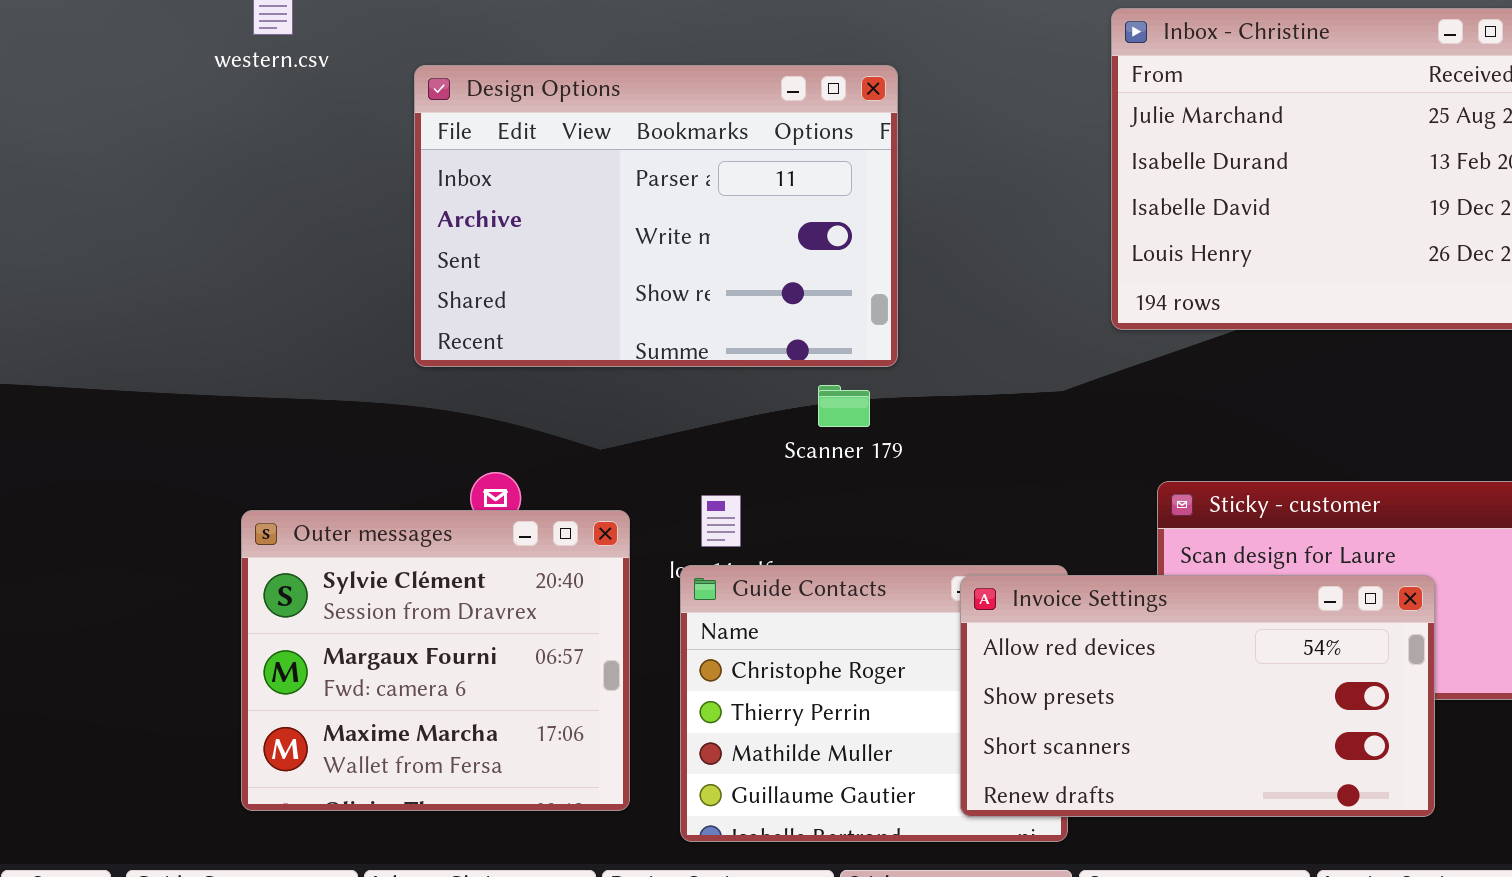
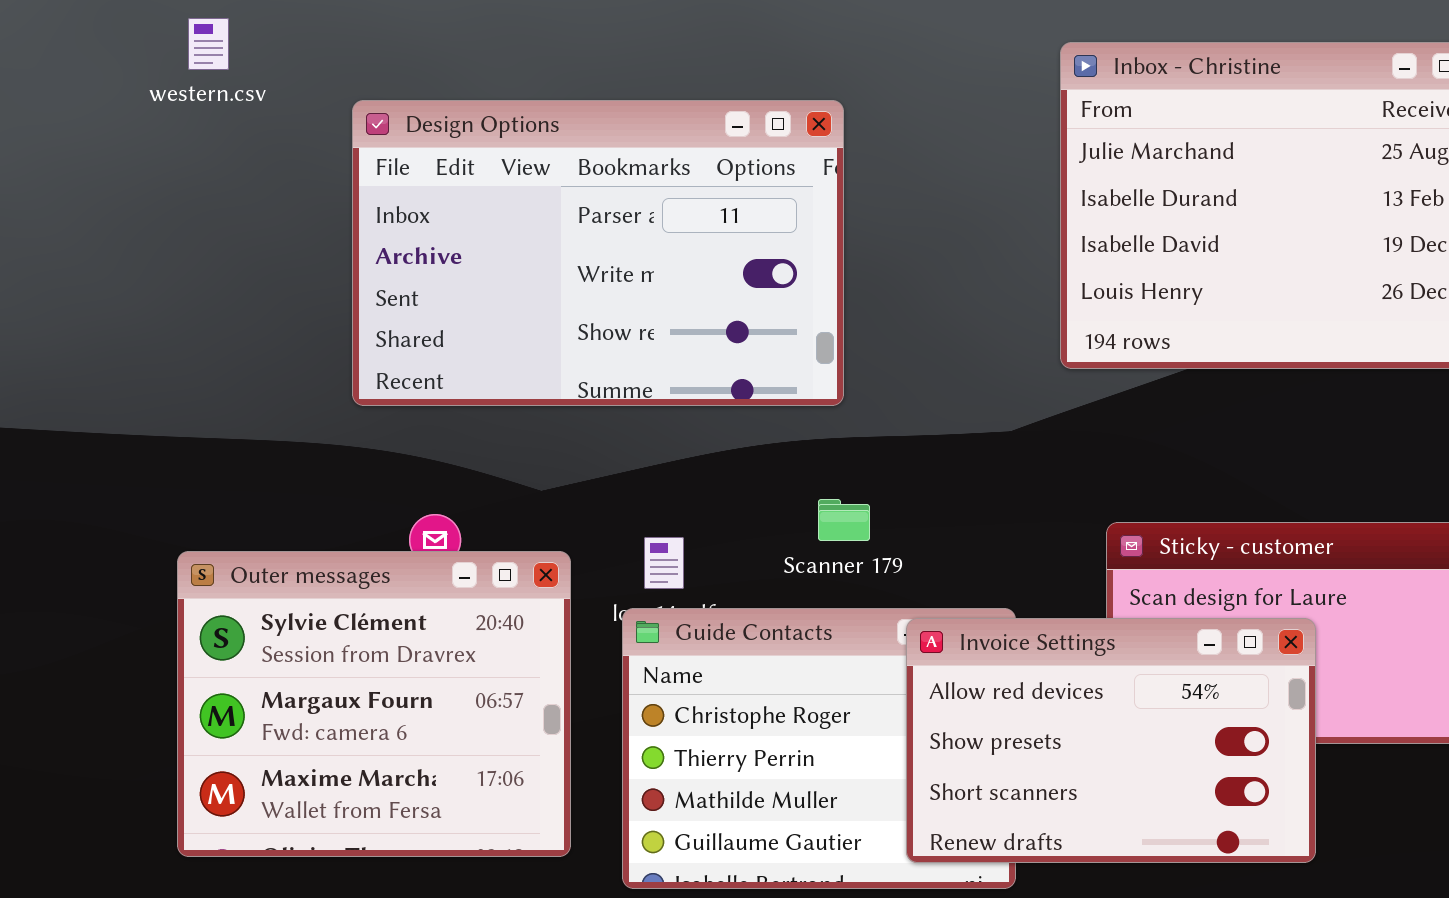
Scanner 179: [818,385,870,427] -> [818,499,870,541], moved
Invoice Settings: [960,575,1435,817] -> [906,618,1316,863], resized

